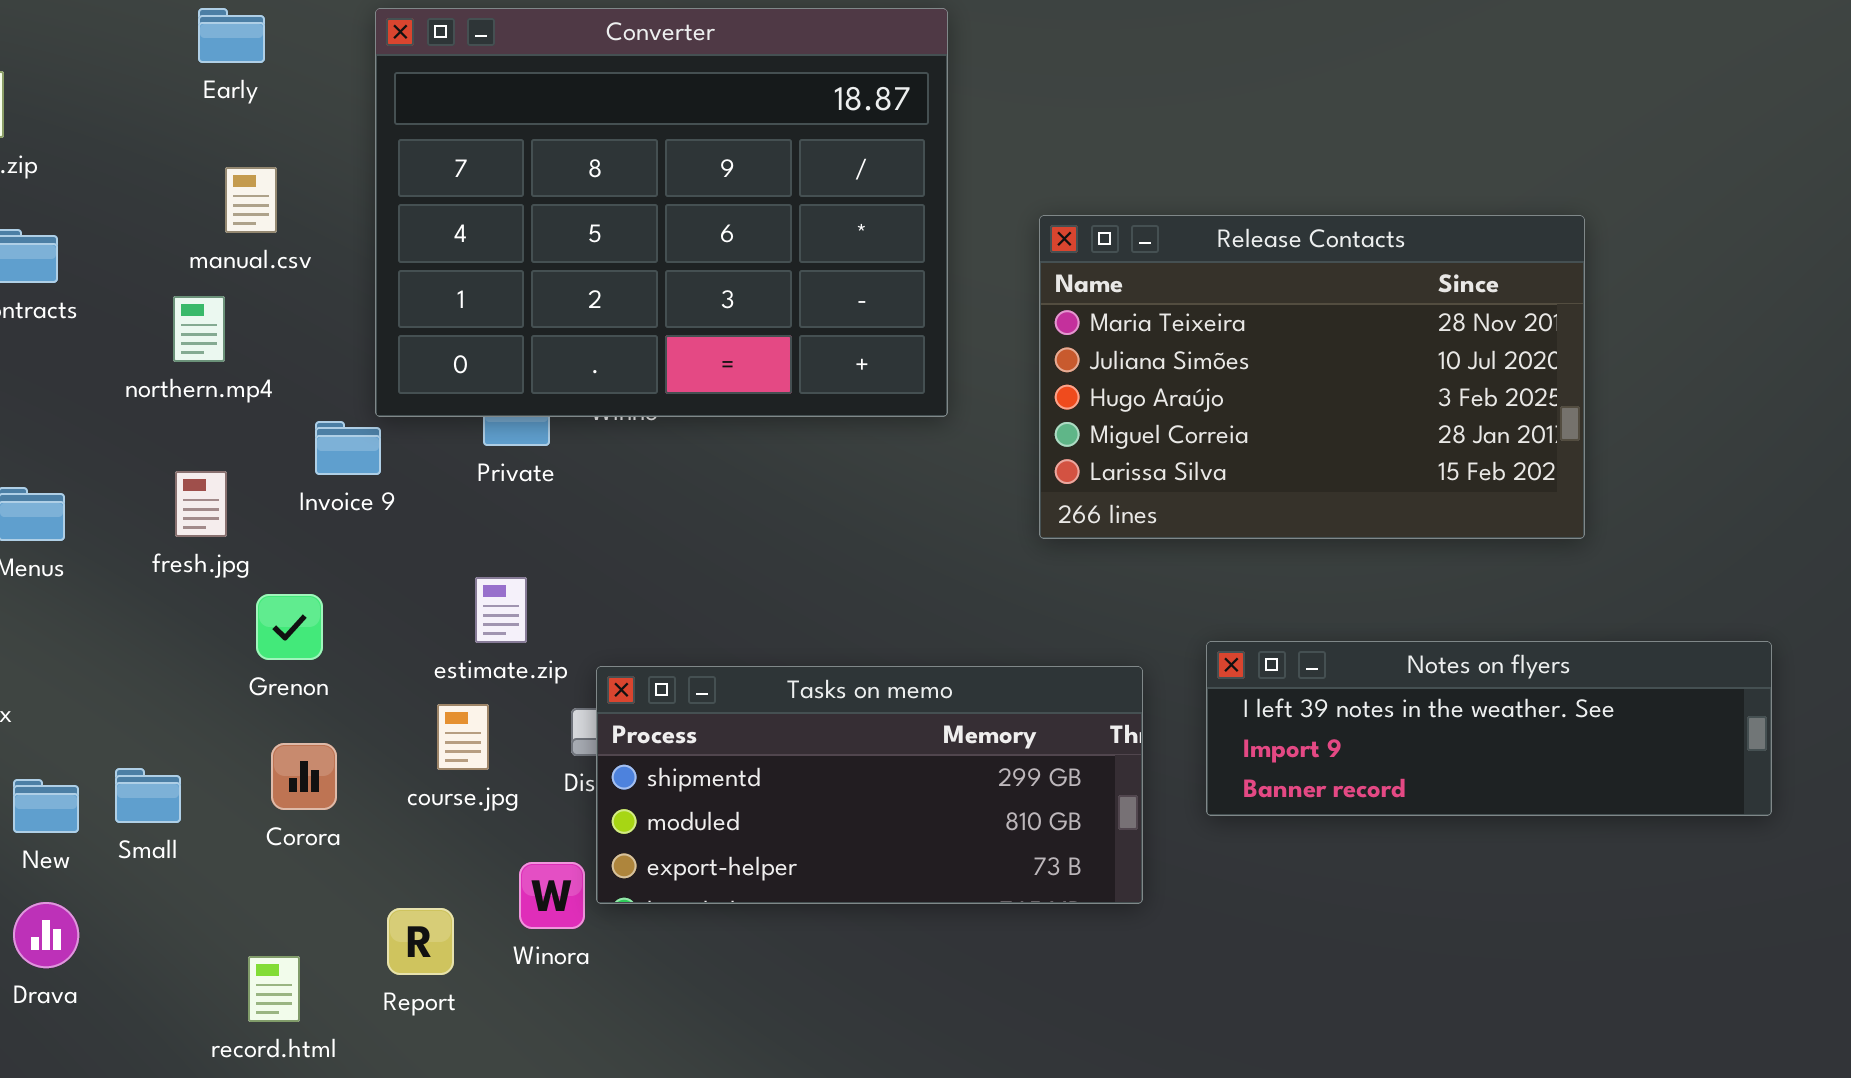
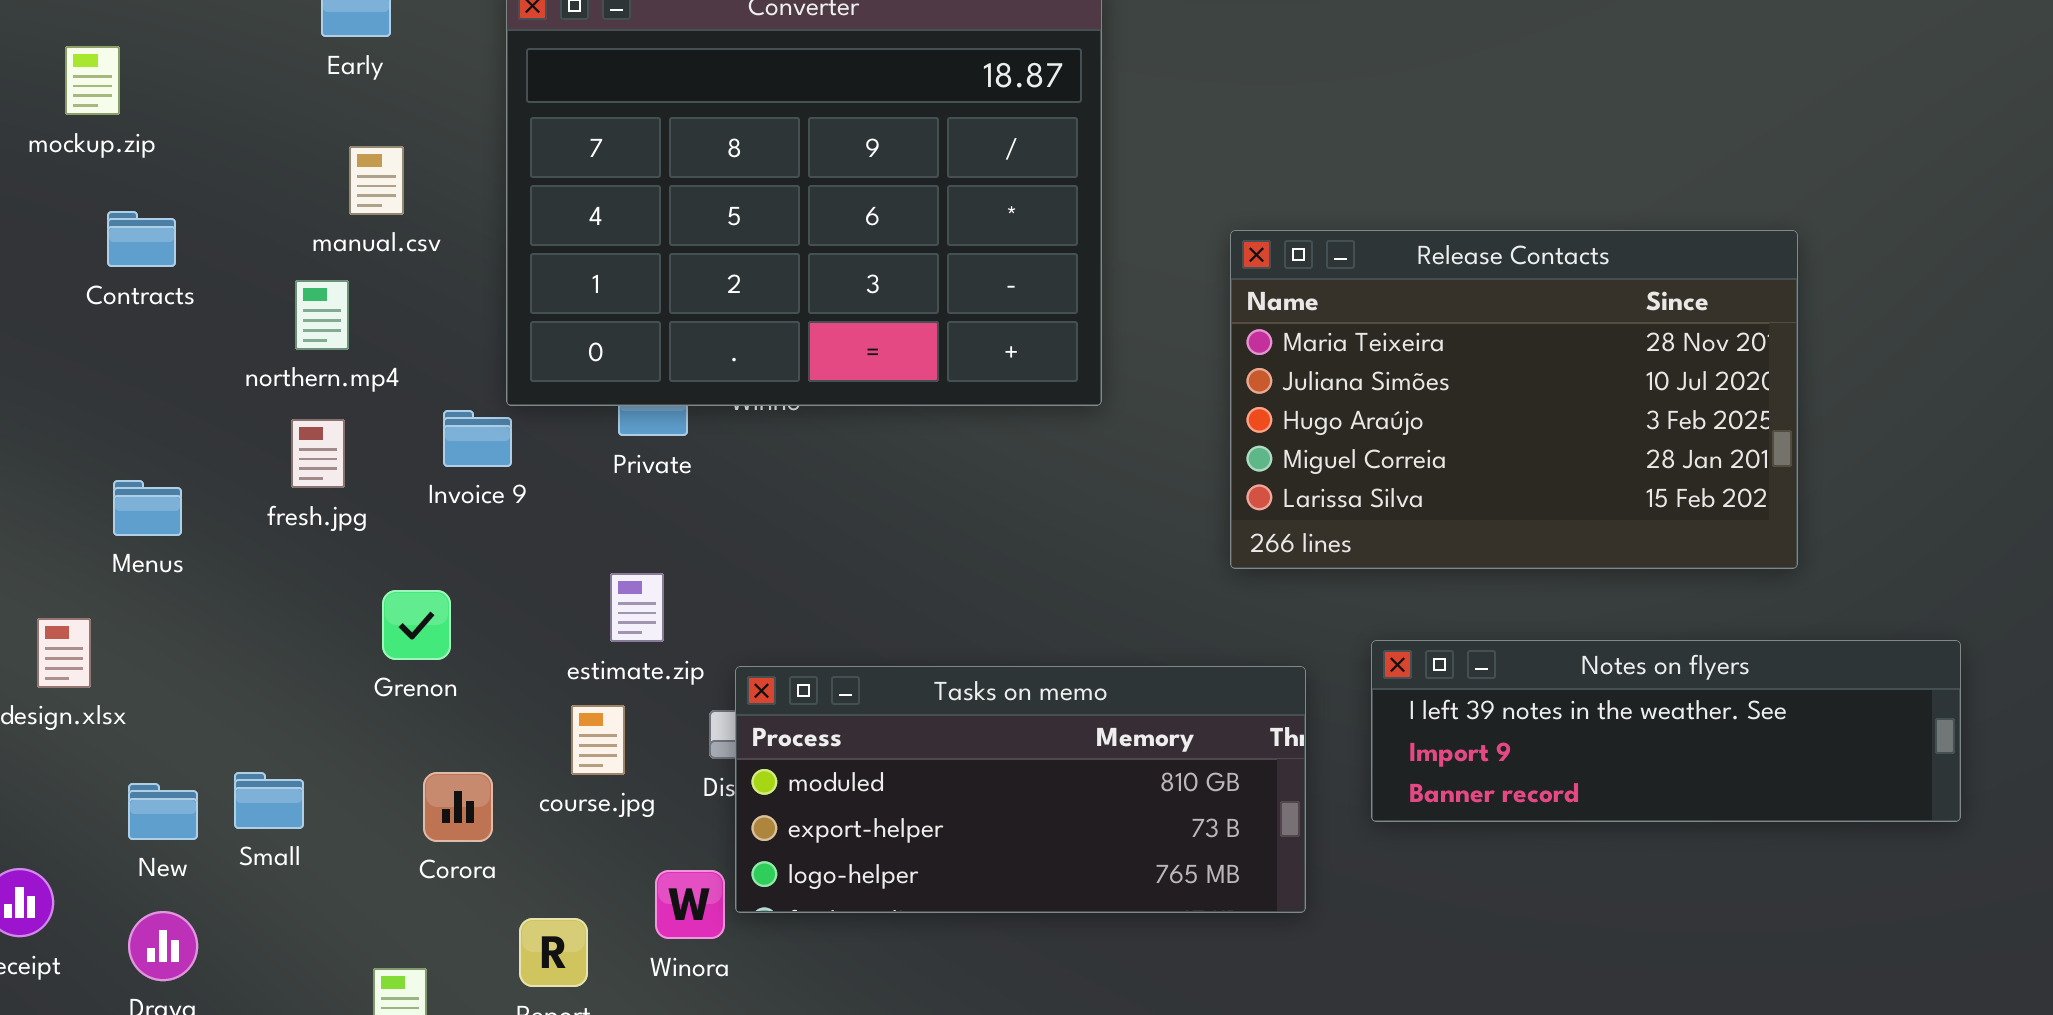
Release Contacts: [1039,215,1585,539] -> [1230,230,1798,569], moved
fresh.jpg: [175,471,227,537] -> [291,419,345,488], moved
Tasks on memo: [596,666,1143,904] -> [735,666,1306,913], scrolled down 1 row
Corora: [271,743,337,810] -> [423,772,493,842], moved

